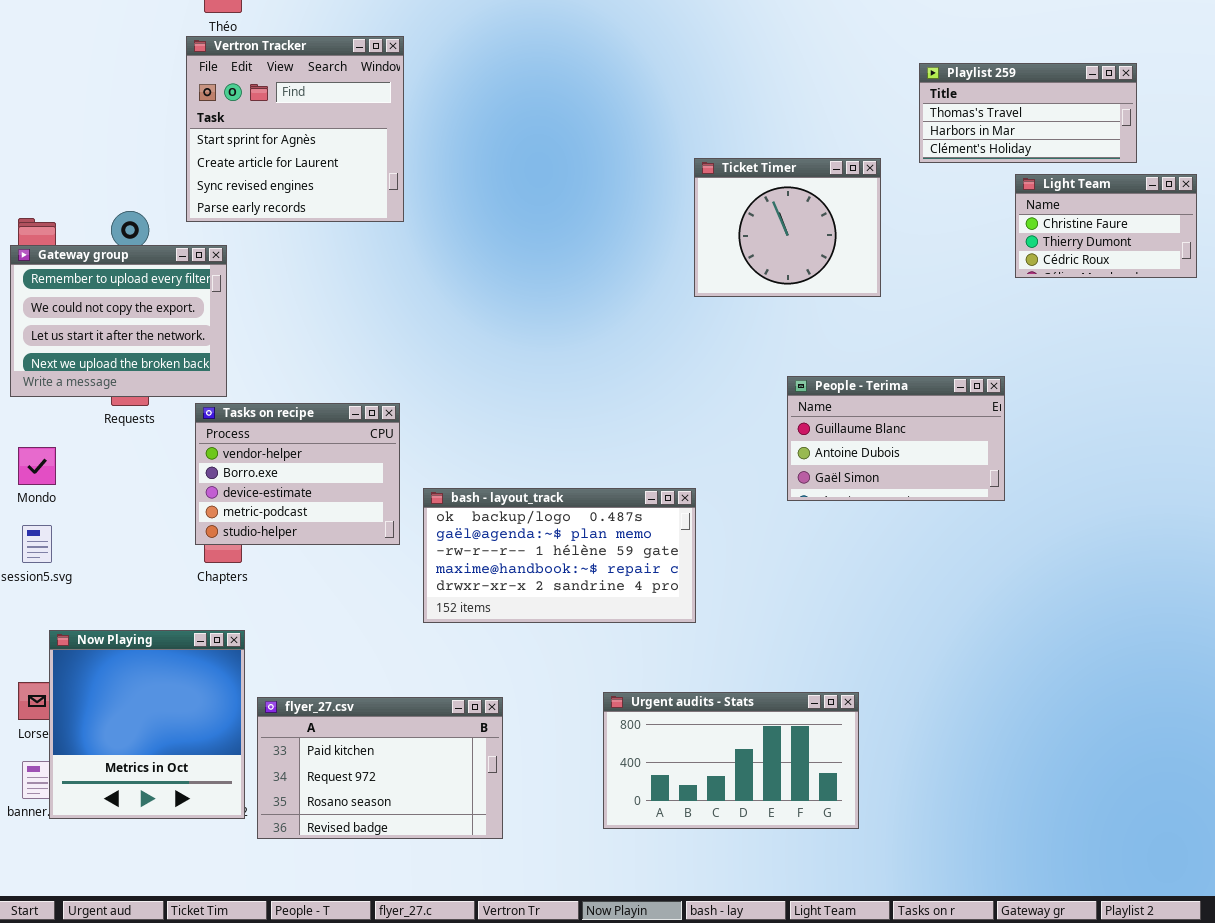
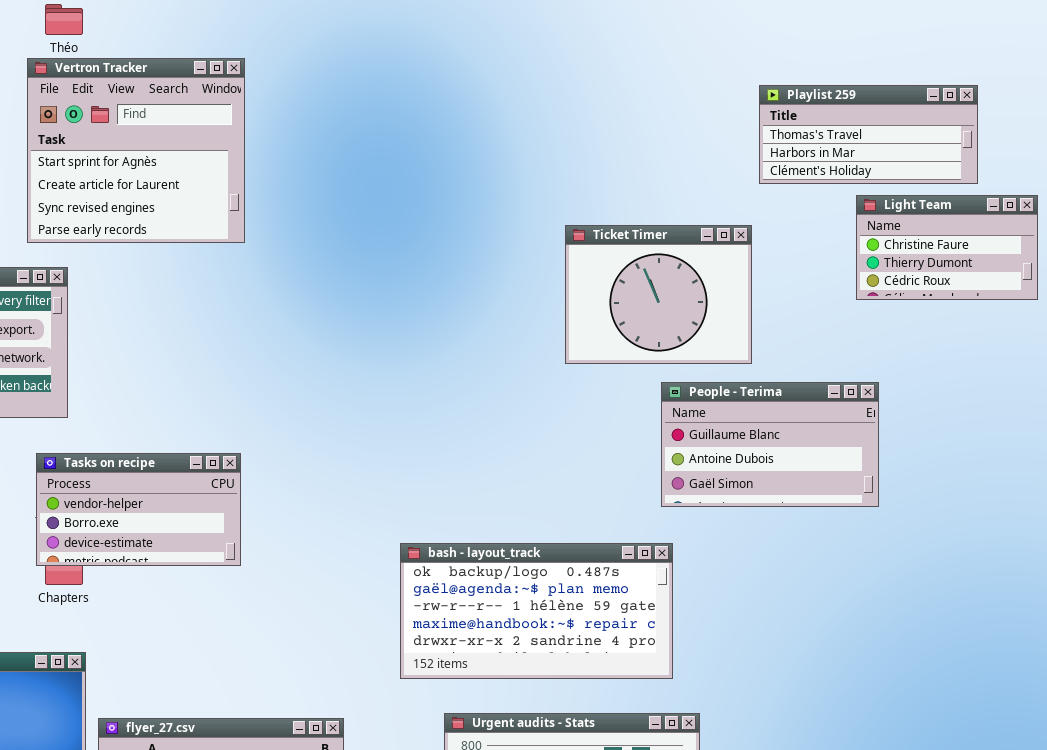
Ticket Timer: [694,158,881,297] -> [565,225,752,364], moved
People - Terima: [787,376,1005,501] -> [661,382,879,507], moved
Tasks on recipe: [195,403,400,545] -> [36,453,241,566], resized
bash - layout_track: [423,488,696,623] -> [400,543,673,679], moved

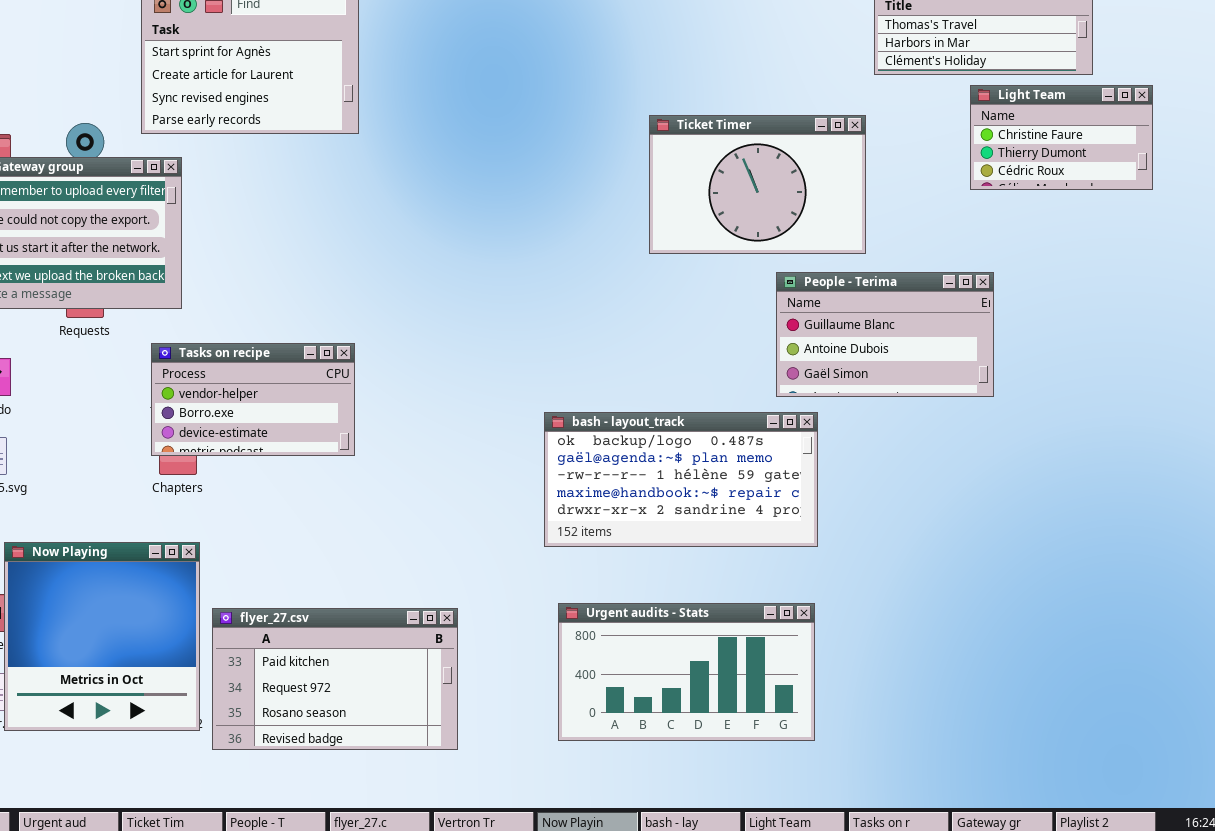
Ticket Timer: [565,225,752,364] -> [649,115,866,254], resized
bash - layout_track: [400,543,673,679] -> [544,412,818,547], moved

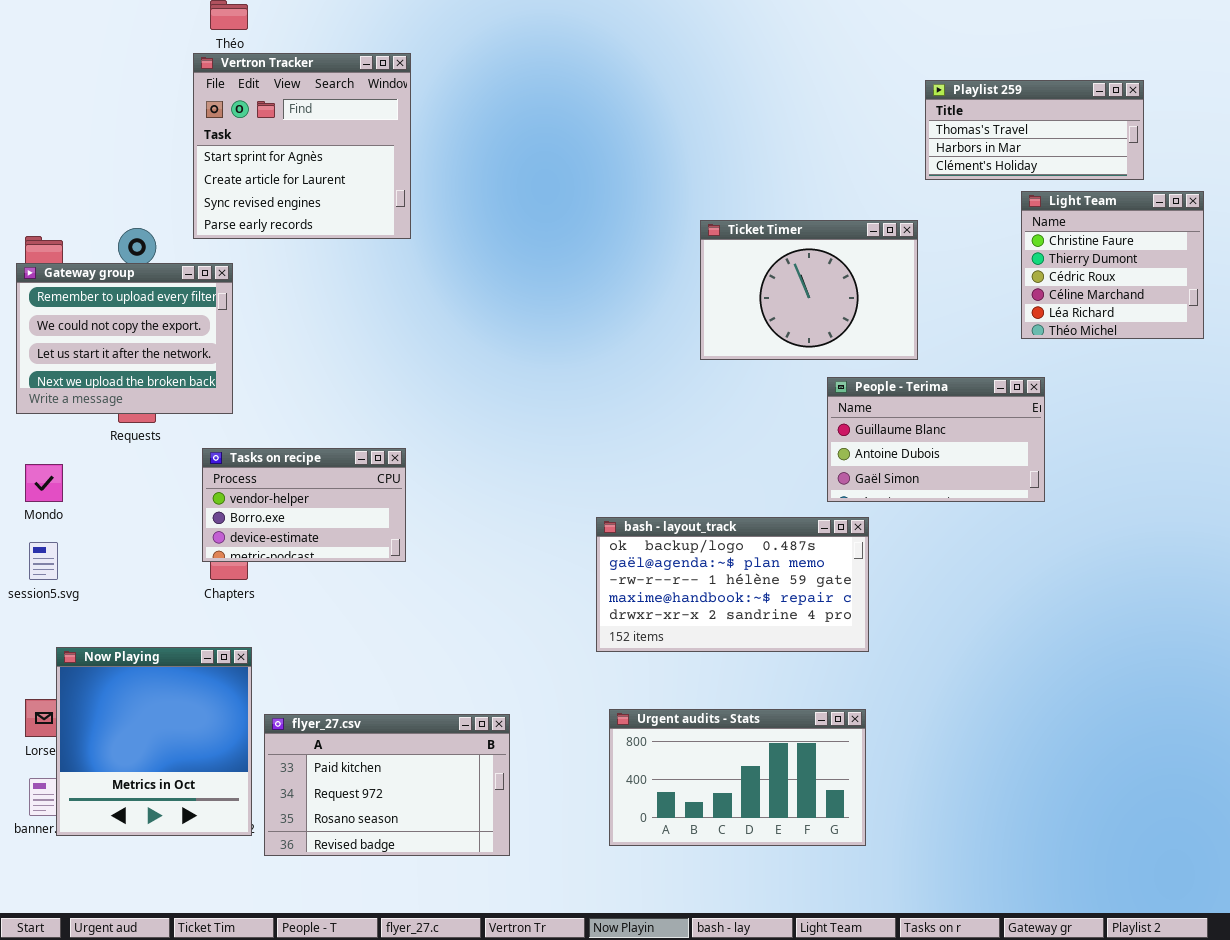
Light Team: [970,85,1153,190] -> [1021,191,1204,339], resized

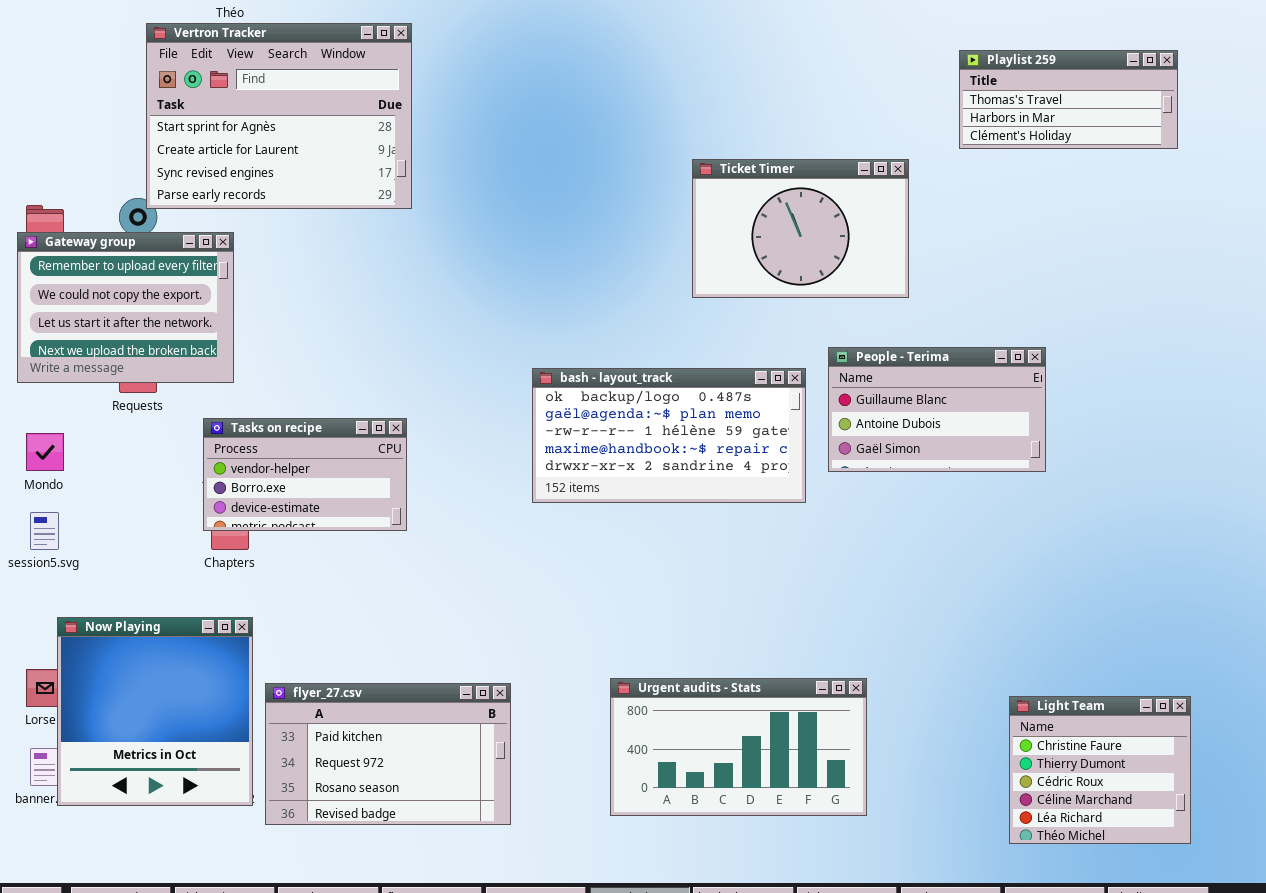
Vertron Tracker: [193,53,411,239] -> [146,23,412,209], resized
Playlist 259: [925,80,1144,180] -> [959,50,1178,149], moved
Light Team: [1021,191,1204,339] -> [1009,696,1191,844], moved
Ticket Timer: [700,220,918,360] -> [692,159,909,298], moved
bash - layout_track: [596,517,869,652] -> [532,368,806,503], moved

